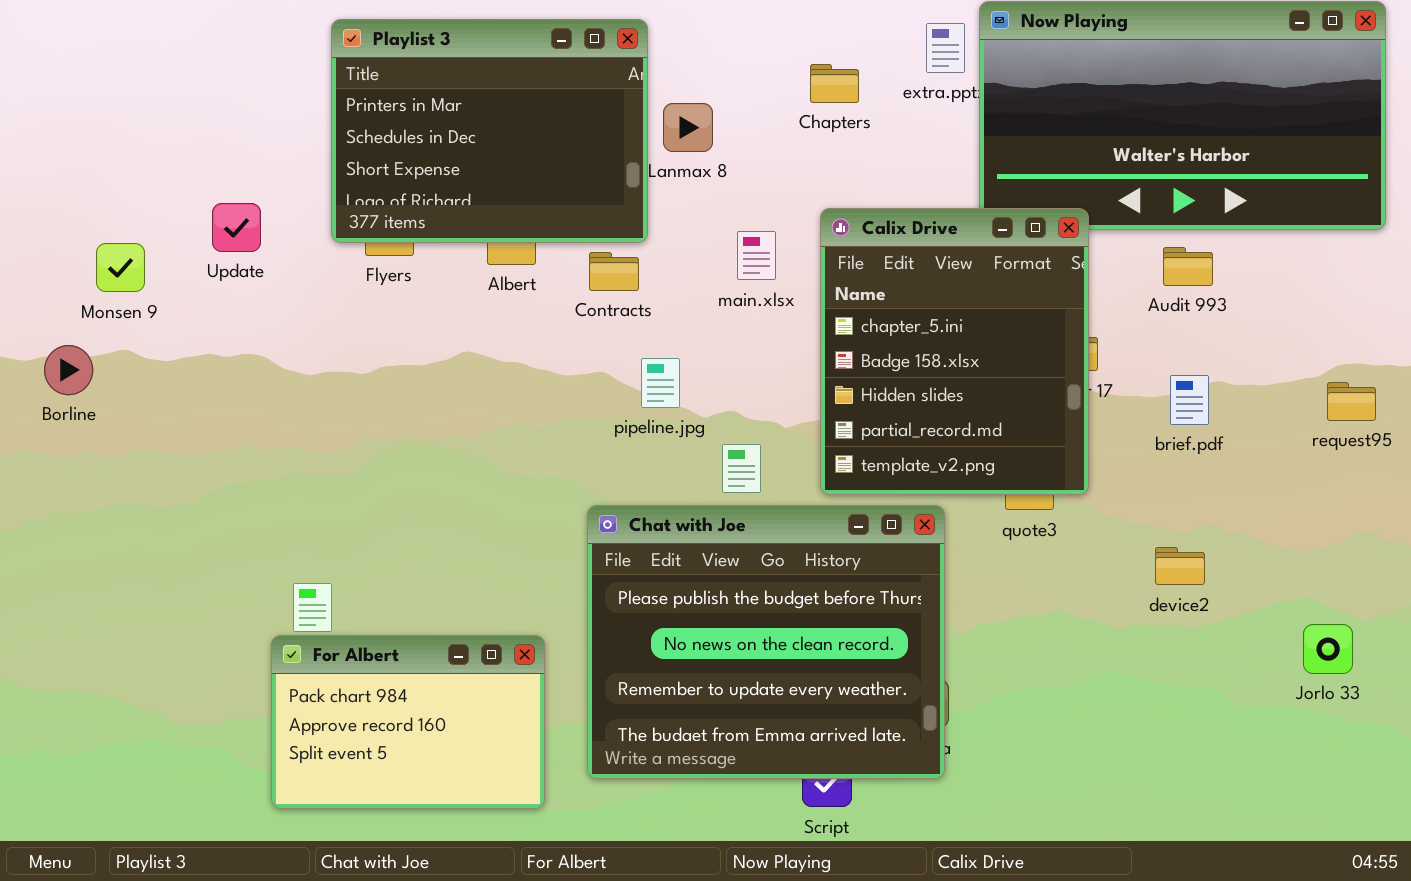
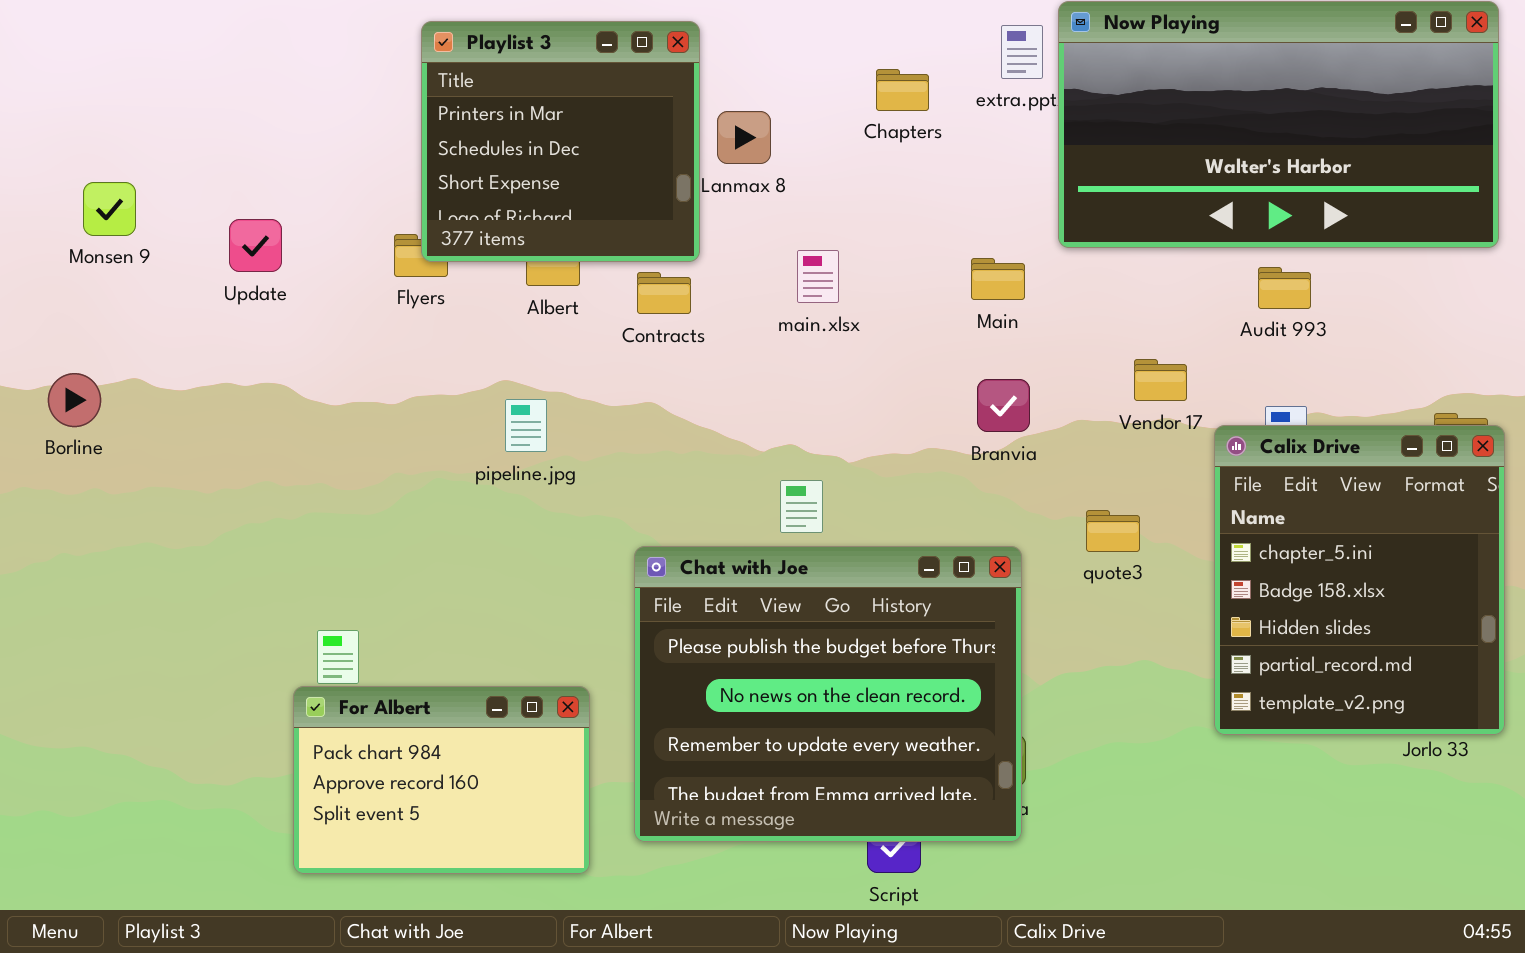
Playlist 3: [331,19,648,243] -> [421,21,700,262], resized
Calix Drive: [820,208,1089,495] -> [1214,425,1505,735], moved
Monsen 9: [96,243,145,292] -> [83,182,136,236], moved
pipeline.jpg: [641,358,680,408] -> [505,399,547,452], moved

